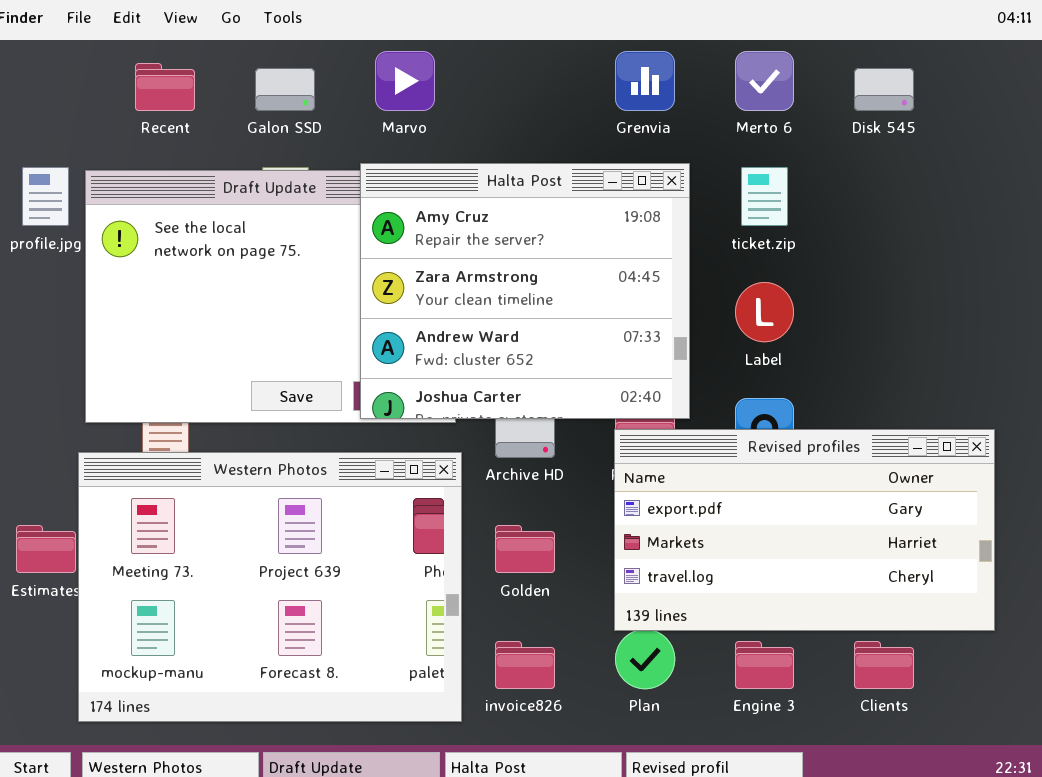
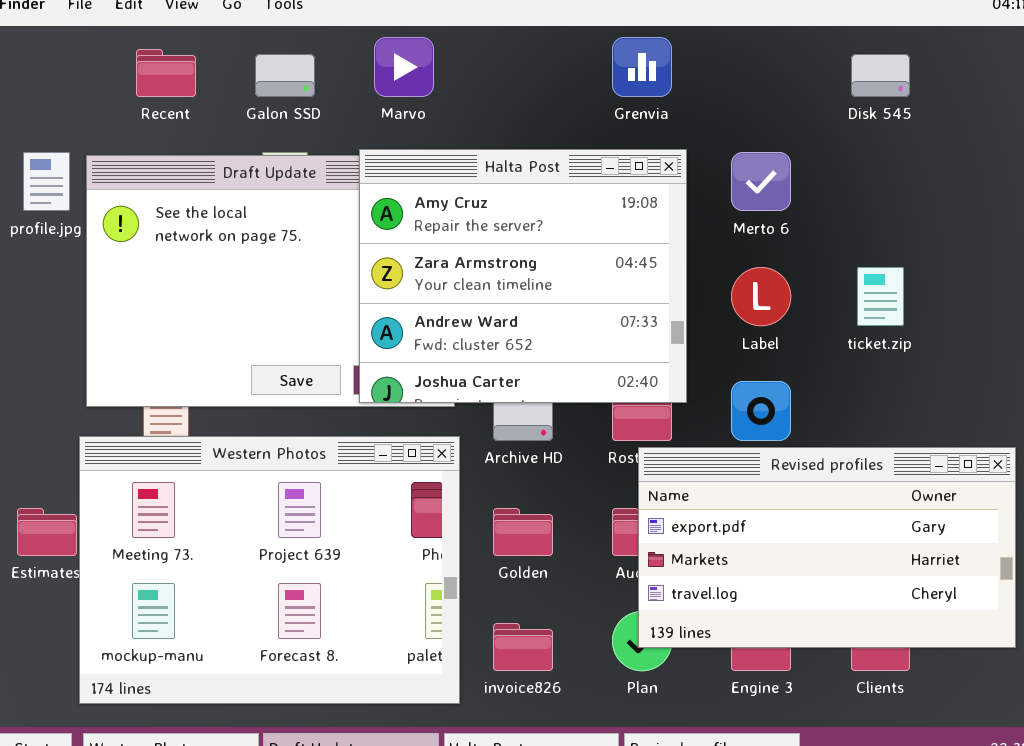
Merto 6: [735,51,794,111] -> [731,152,791,211], moved
ticket.zip: [741,167,788,226] -> [857,267,904,326], moved
Revised profiles: [614,429,995,631] -> [638,447,1016,648], moved

